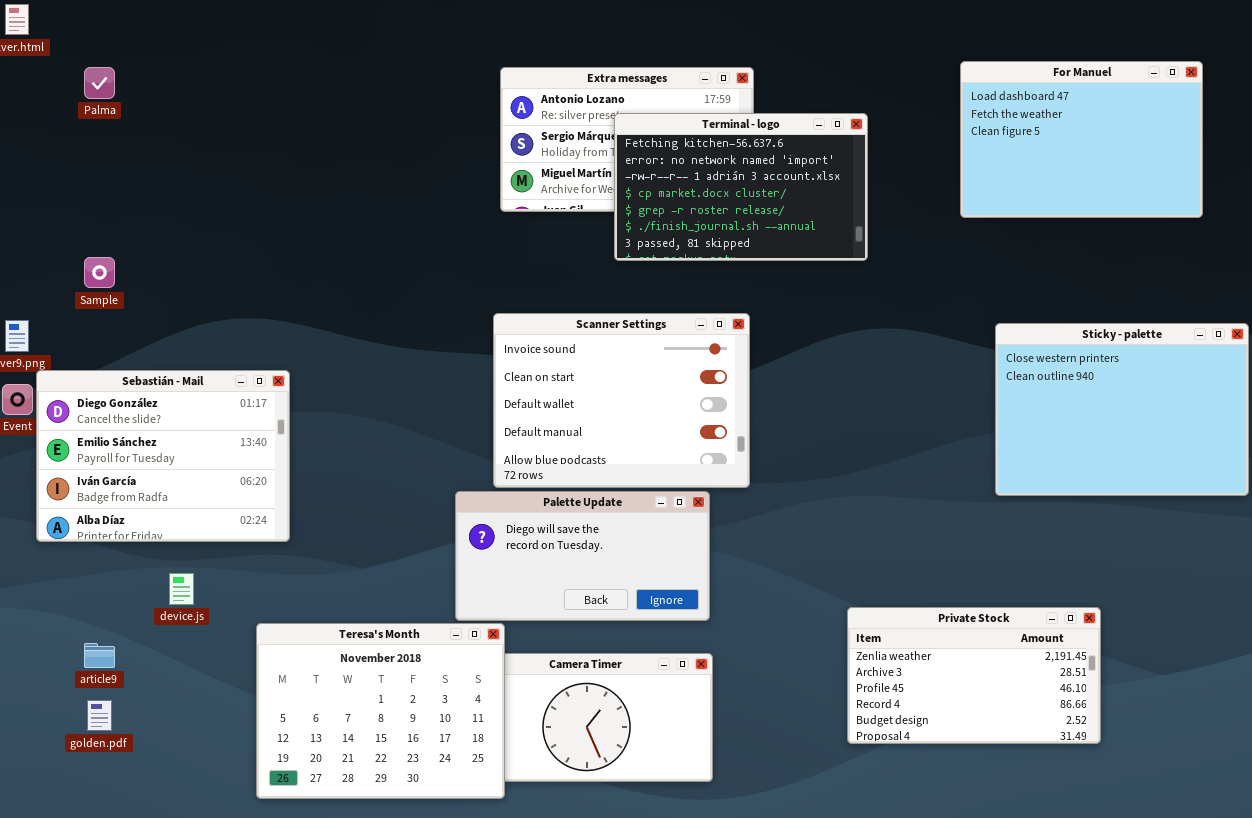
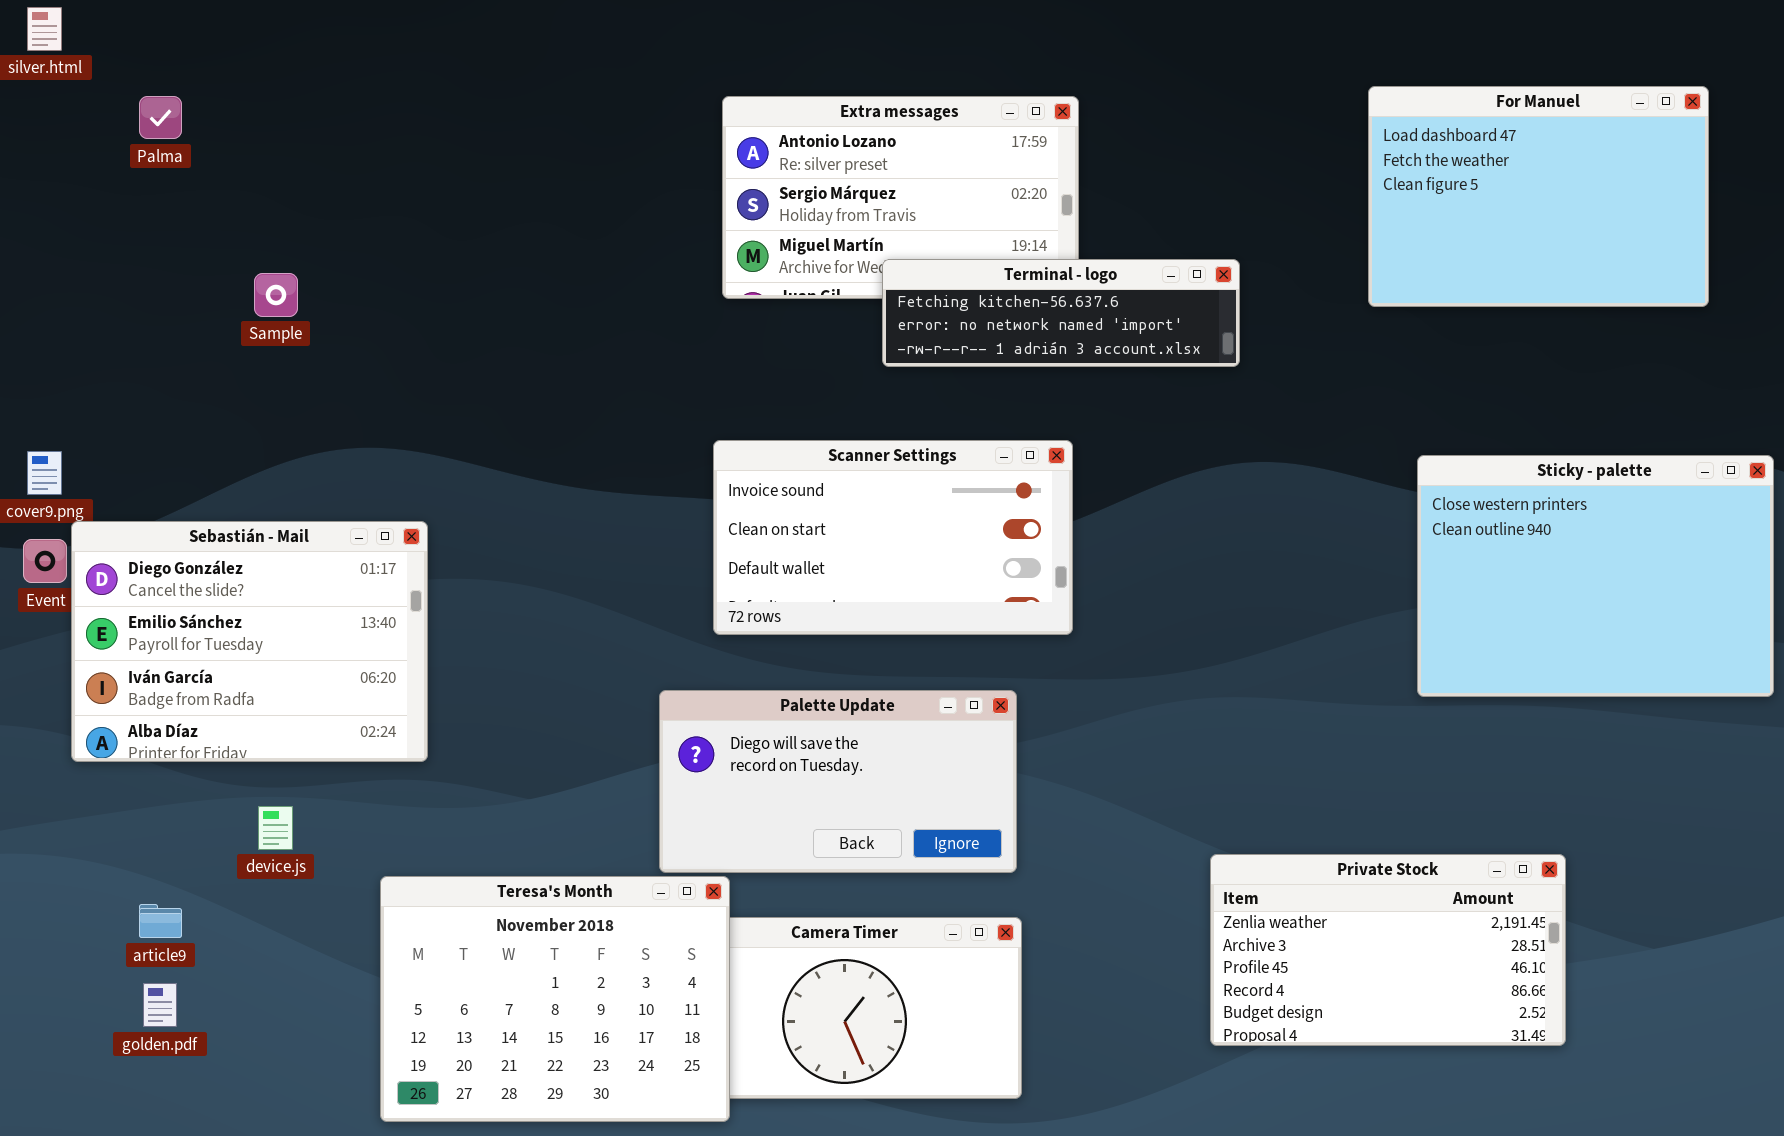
Terminal - logo: [614,113,868,261] -> [882,259,1240,367], resized
Sample: [84,257,115,288] -> [254,273,298,317], moved
Scanner Settings: [493,313,750,488] -> [713,440,1073,635], resized

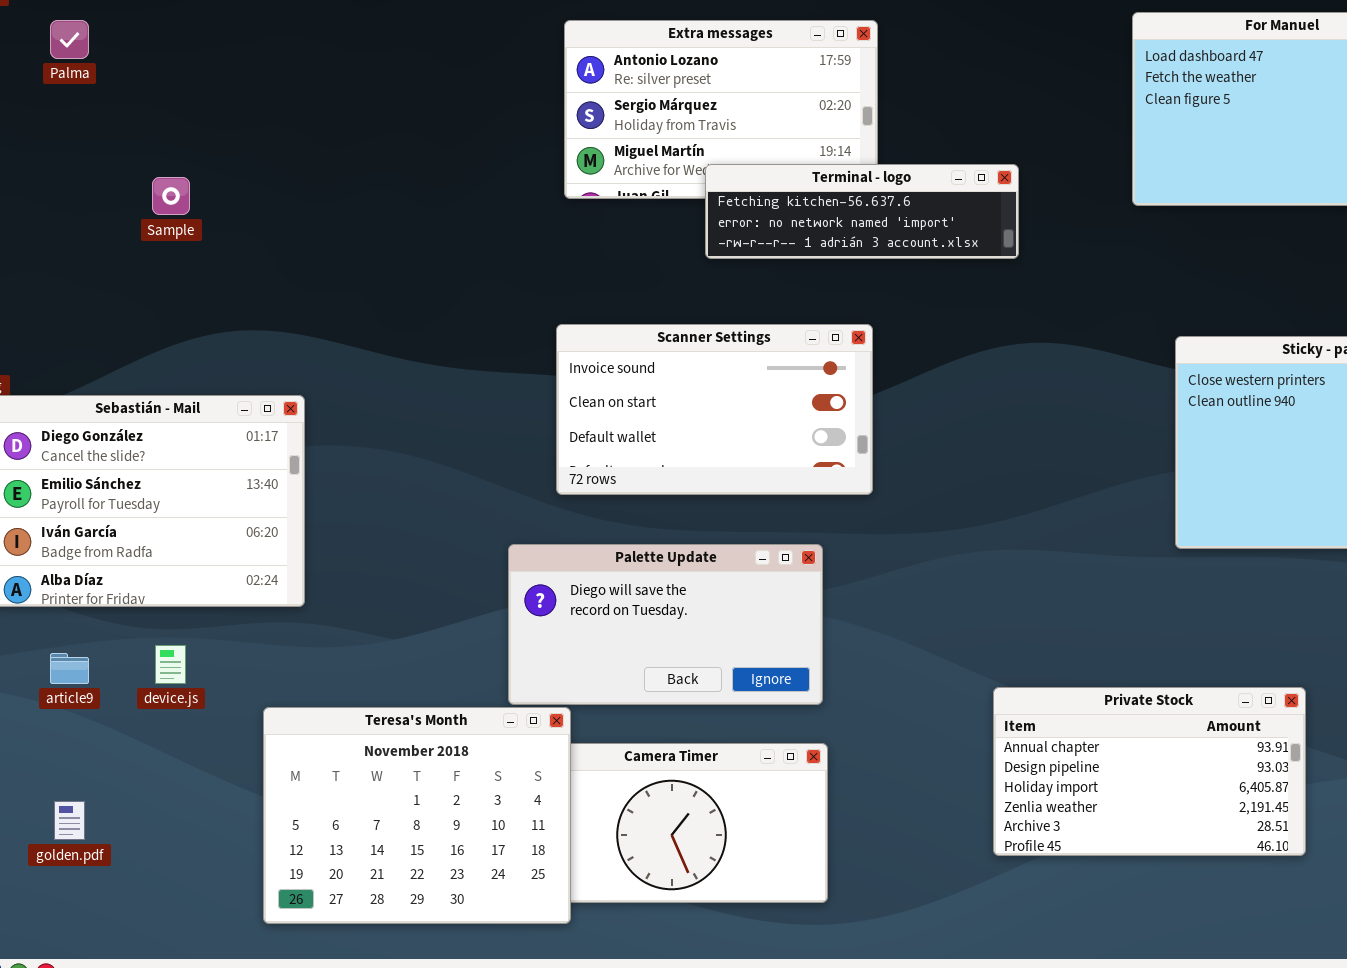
Private Stock: [1210,854,1566,1046] -> [993,687,1306,856], scrolled up 3 rows
article9: [139,904,182,938] -> [50,653,89,684], moved

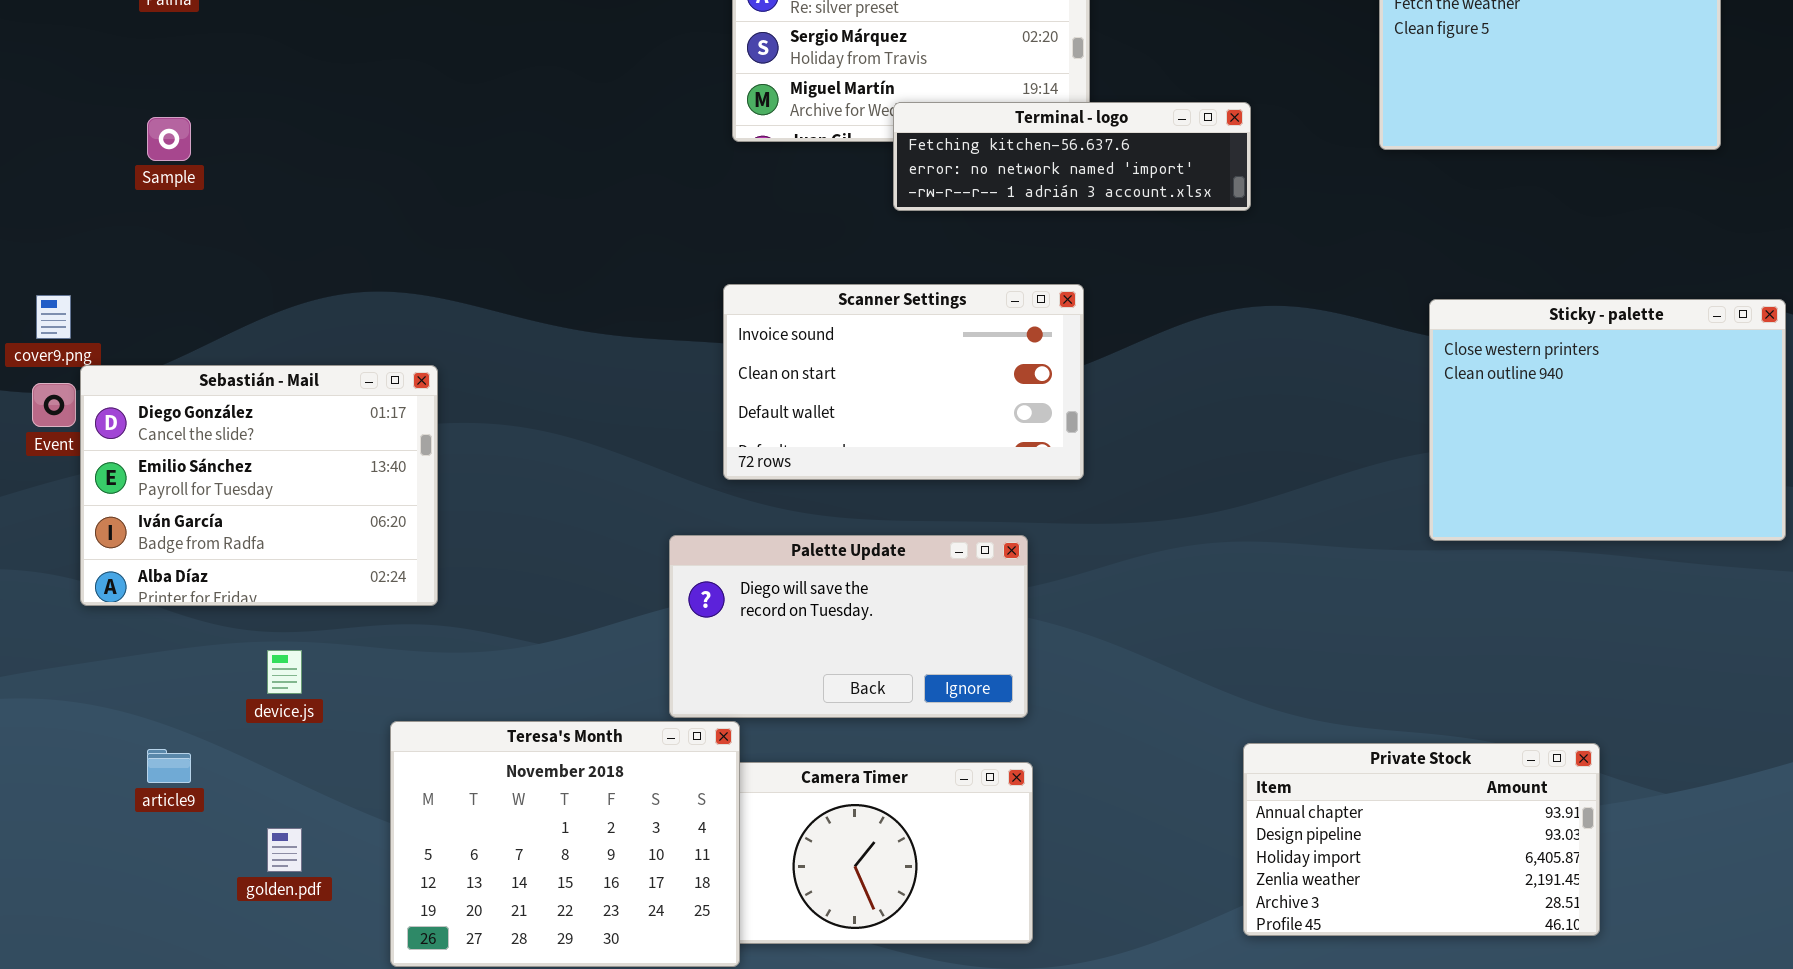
Sample: [152,177,190,215] -> [147,117,191,161], moved
article9: [50,653,89,684] -> [147,749,191,783], moved
Private Stock: [993,687,1306,856] -> [1243,743,1600,936], moved
golden.pdf: [54,801,85,840] -> [267,828,302,872], moved

